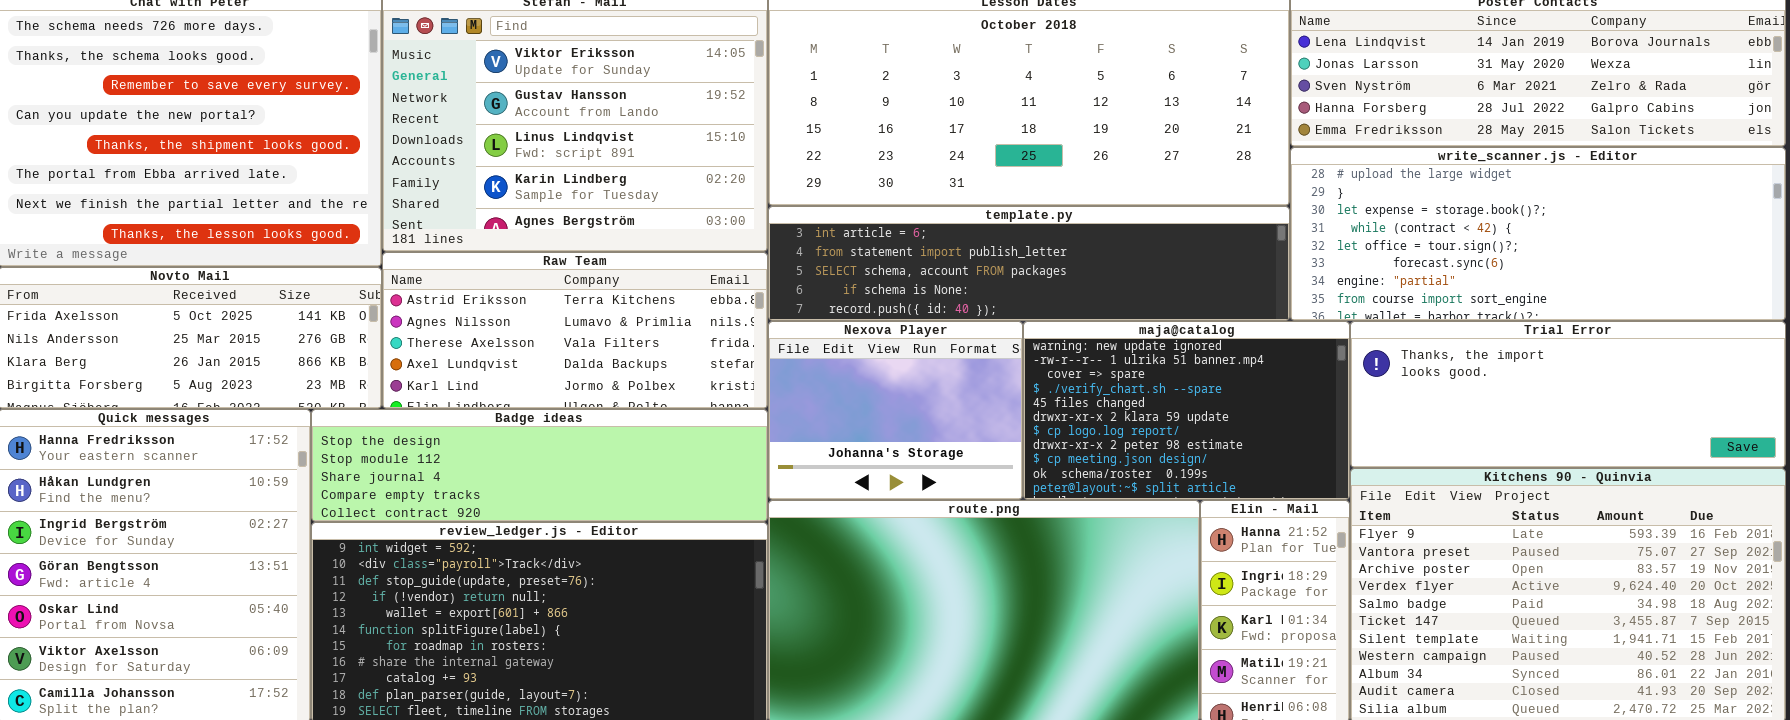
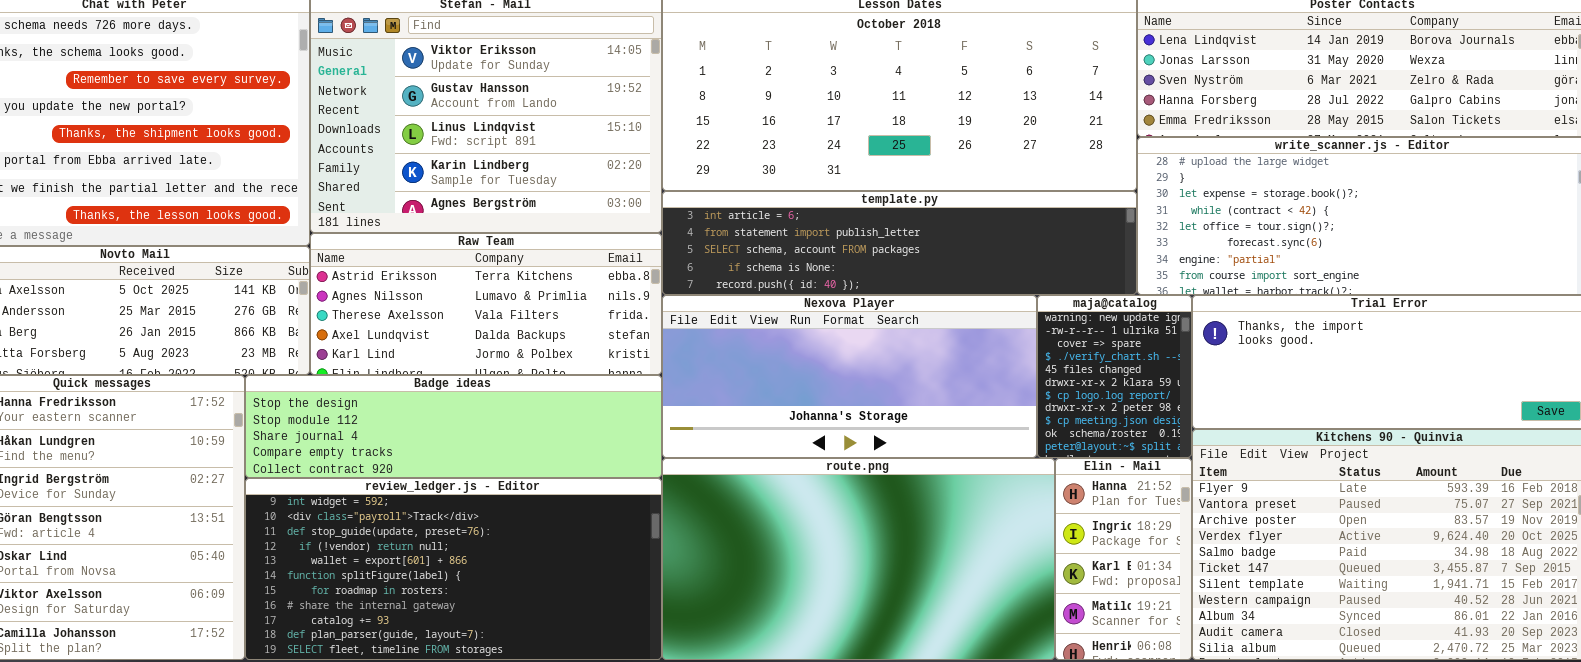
Nexova Player: [768,321,1023,500] -> [662,295,1037,458], resized
maja@catalog: [1023,321,1350,500] -> [1037,295,1192,458], resized

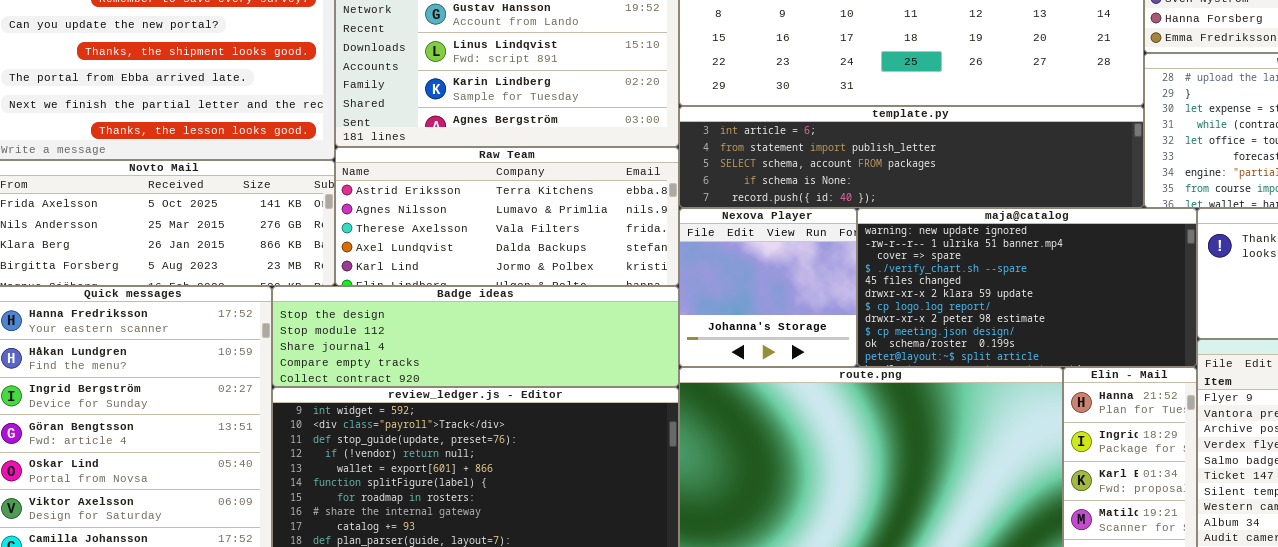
Nexova Player: [662,295,1037,458] -> [679,208,857,367], resized
maja@catalog: [1037,295,1192,458] -> [857,208,1197,367], resized

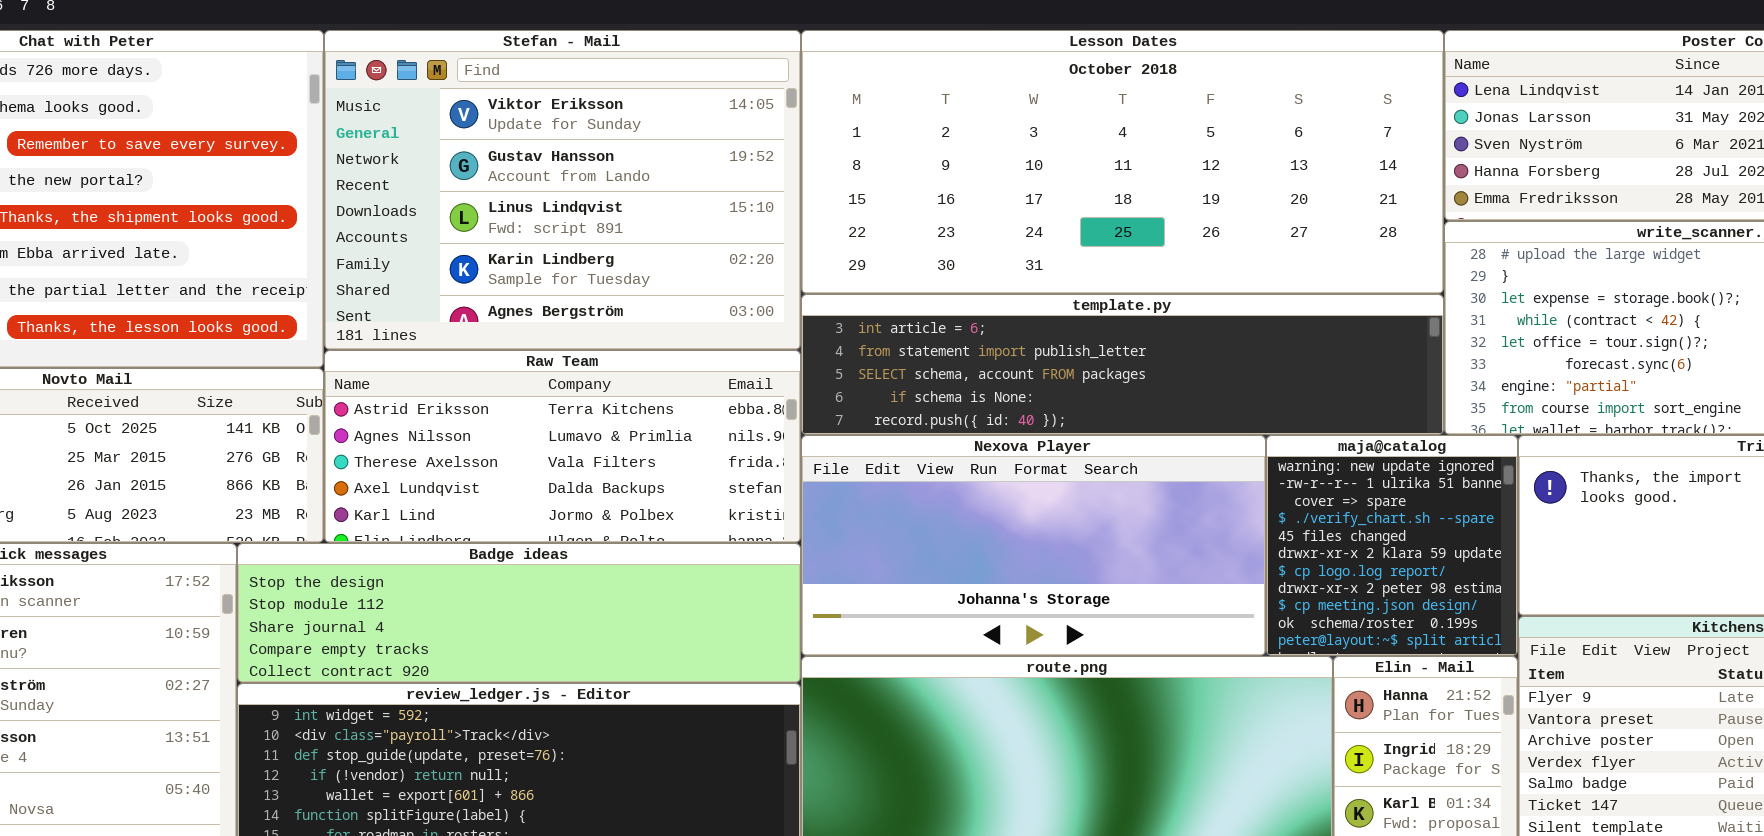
Nexova Player: [679,208,857,367] -> [801,435,1266,656], resized
maja@catalog: [857,208,1197,367] -> [1266,435,1518,656], resized

